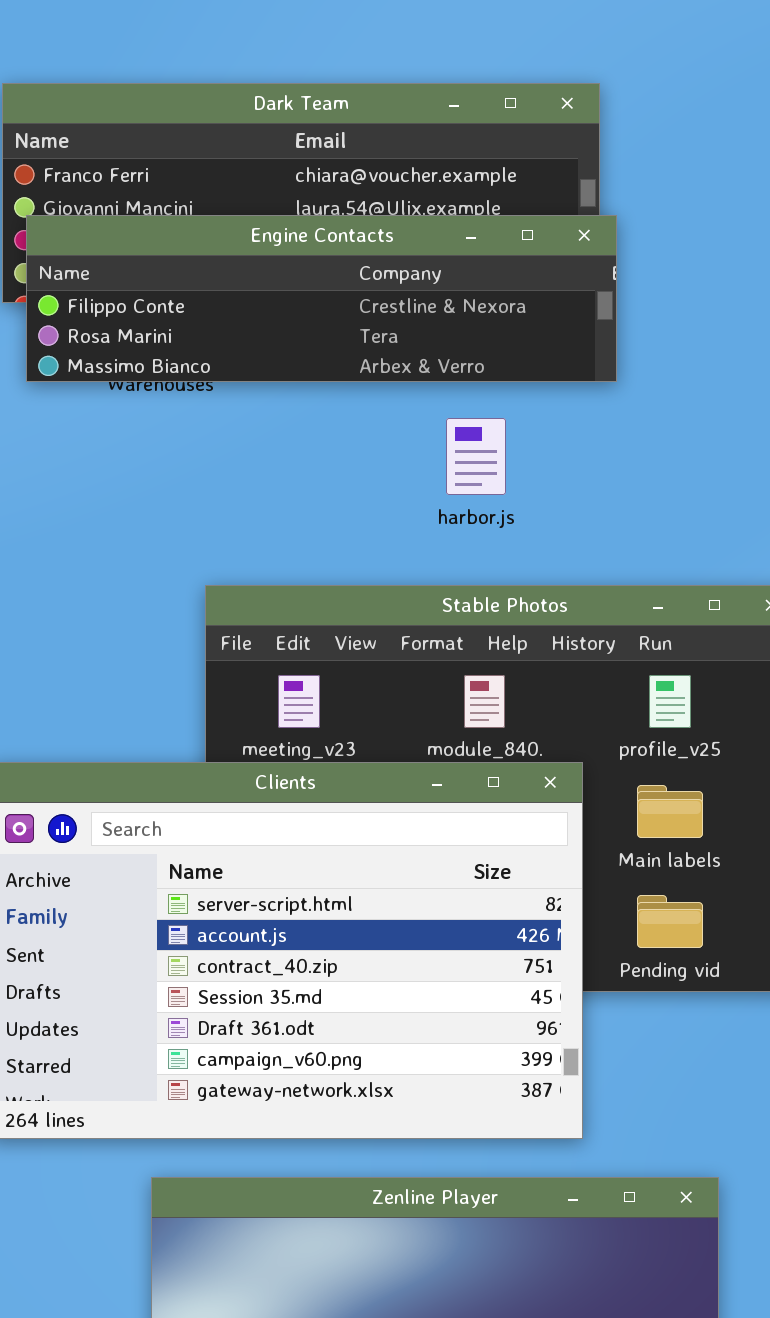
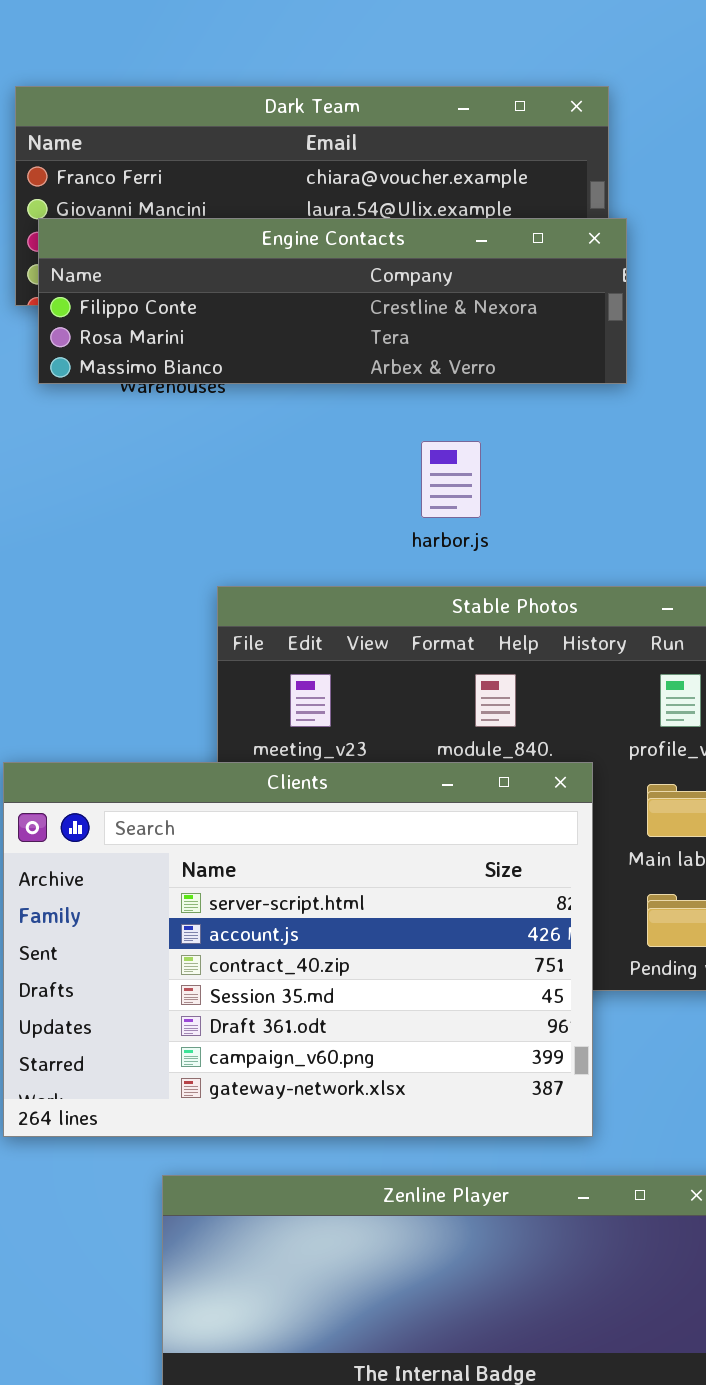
harbor.js: [446,418,506,495] -> [421,441,481,518], moved

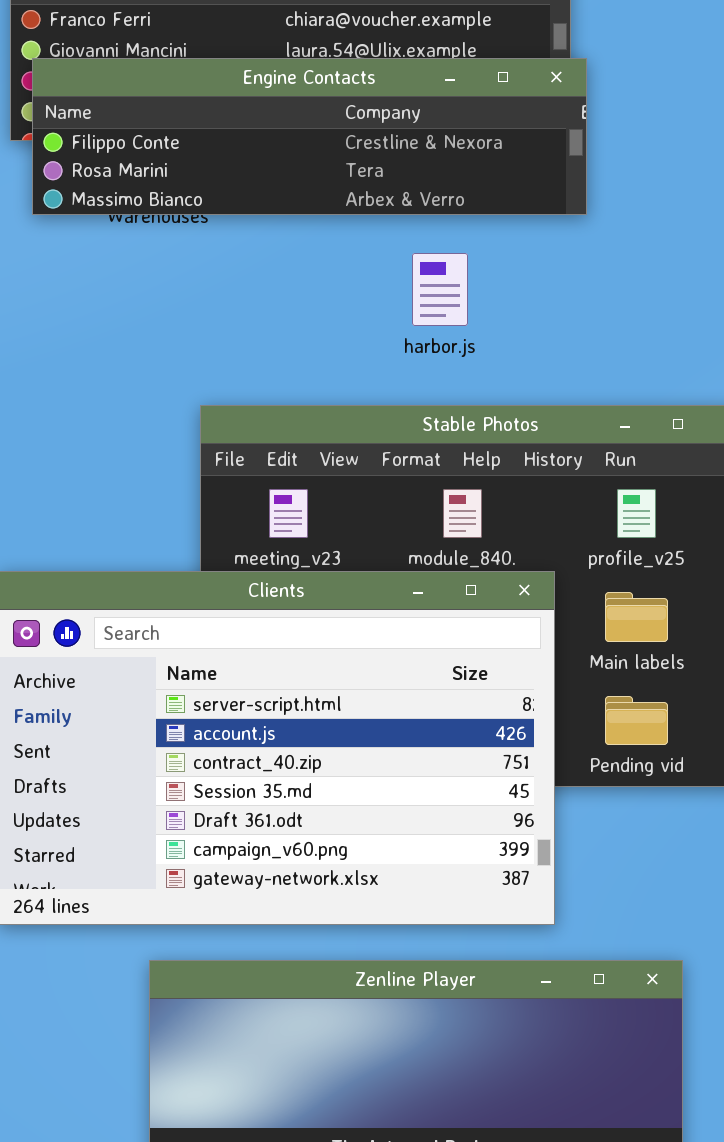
harbor.js: [421,441,481,518] -> [412,253,468,326], moved

